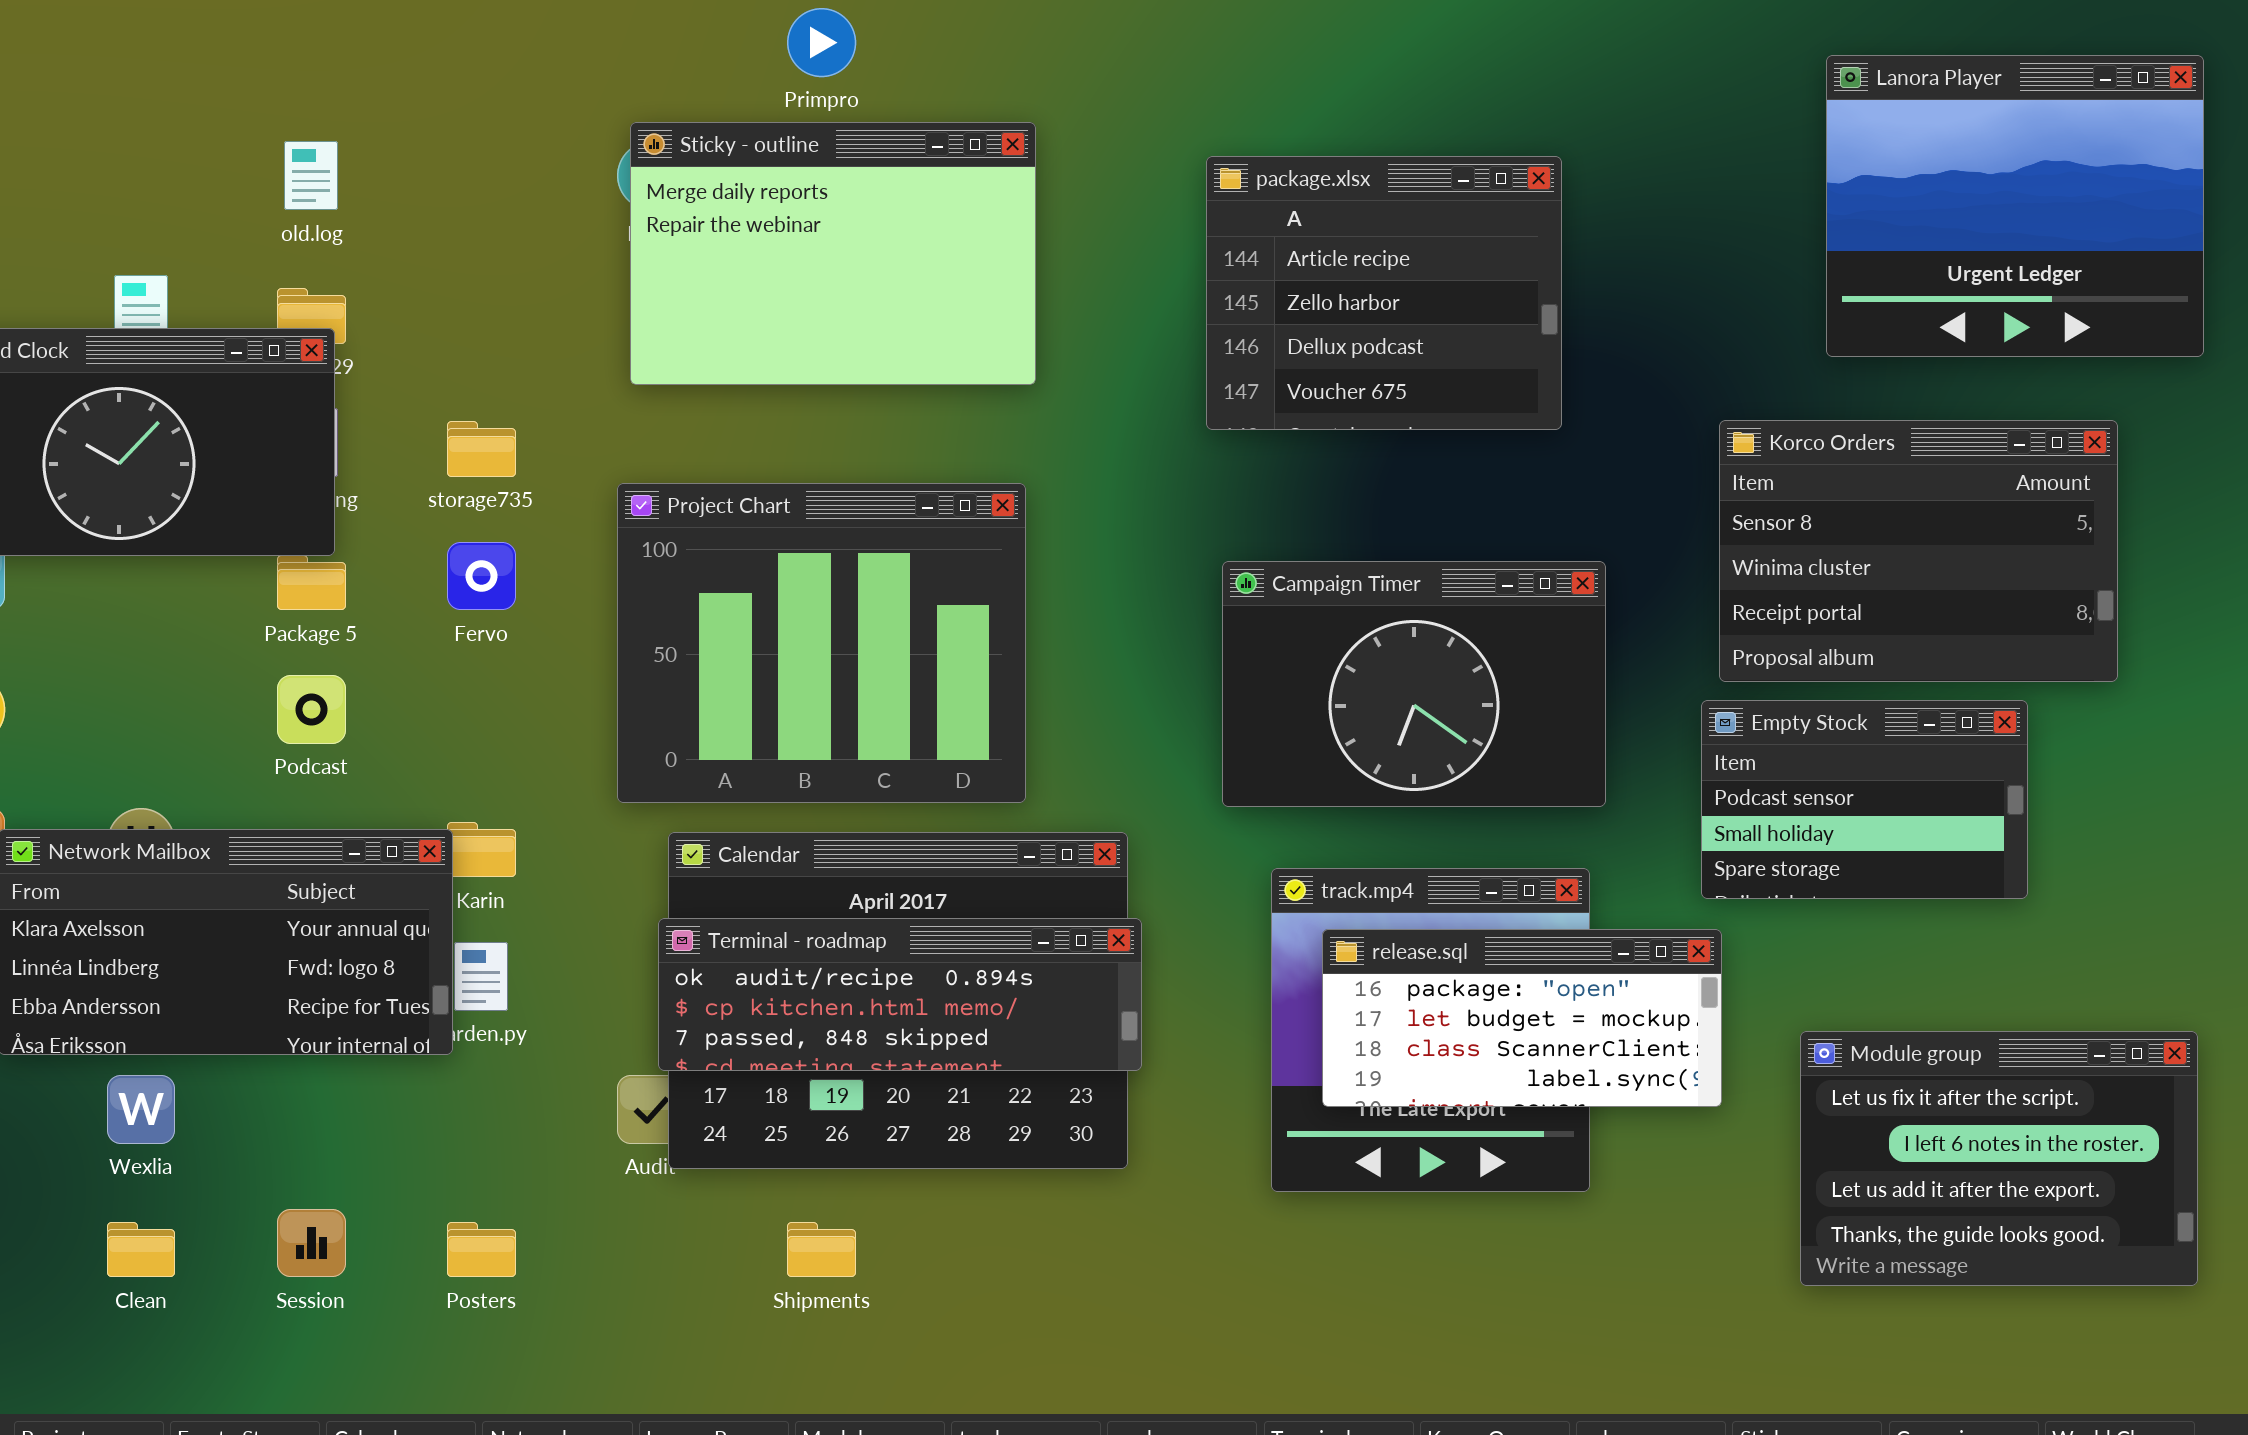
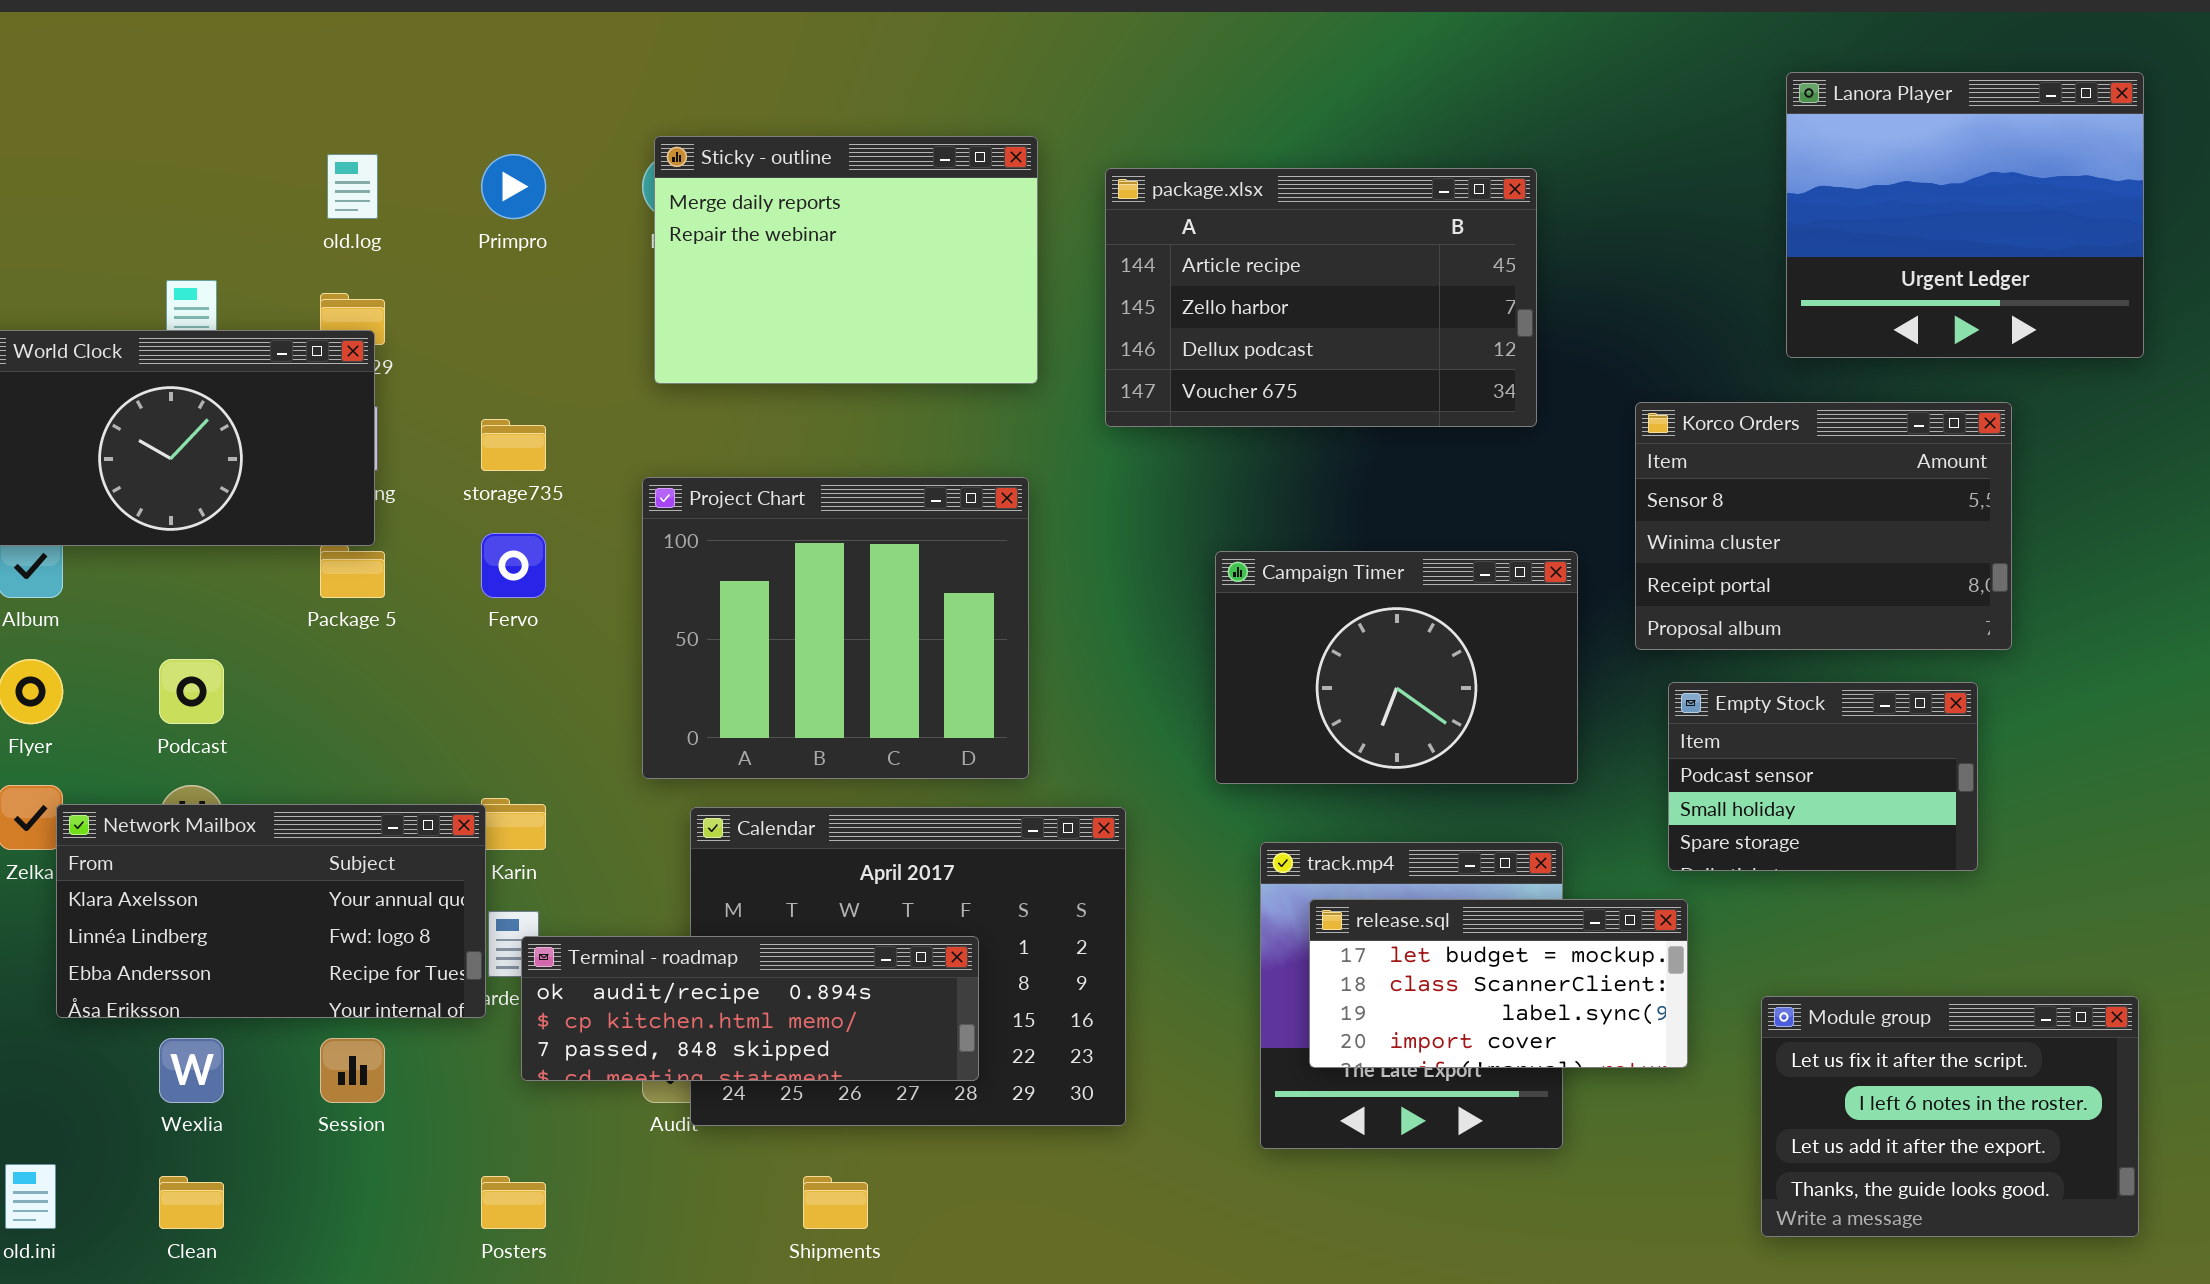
Primpro: [787,8,856,77] -> [481,154,546,219], moved
package.xlsx: [1206,156,1562,430] -> [1105,168,1537,427], resized
Korco Orders: [1719,420,2118,682] -> [1635,402,2012,650], moved
Podcast: [277,675,346,744] -> [159,659,224,724], moved
Terminal - roadmap: [658,918,1142,1071] -> [521,936,979,1081], moved
release.sql: [1322,929,1722,1107] -> [1309,899,1688,1068], scrolled down 1 row
Session: [277,1209,346,1277] -> [320,1038,385,1103], moved

